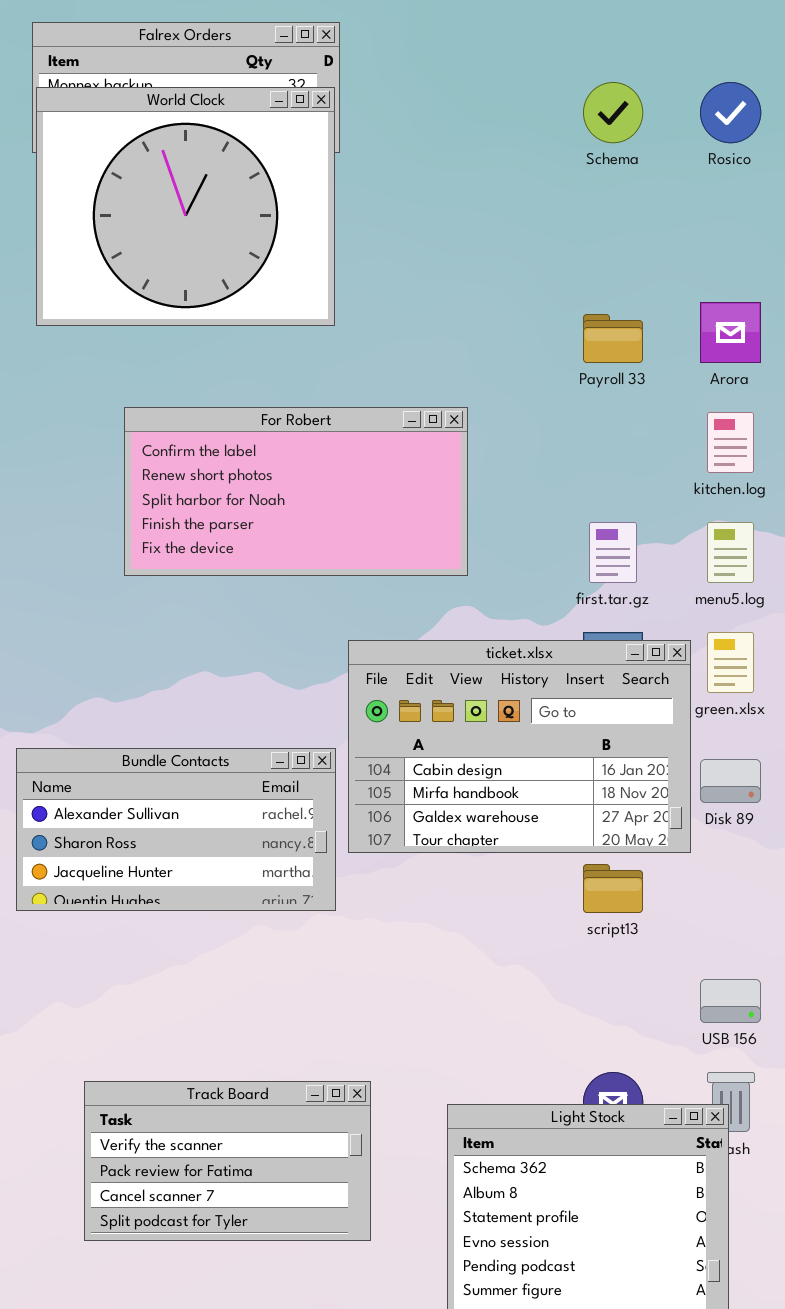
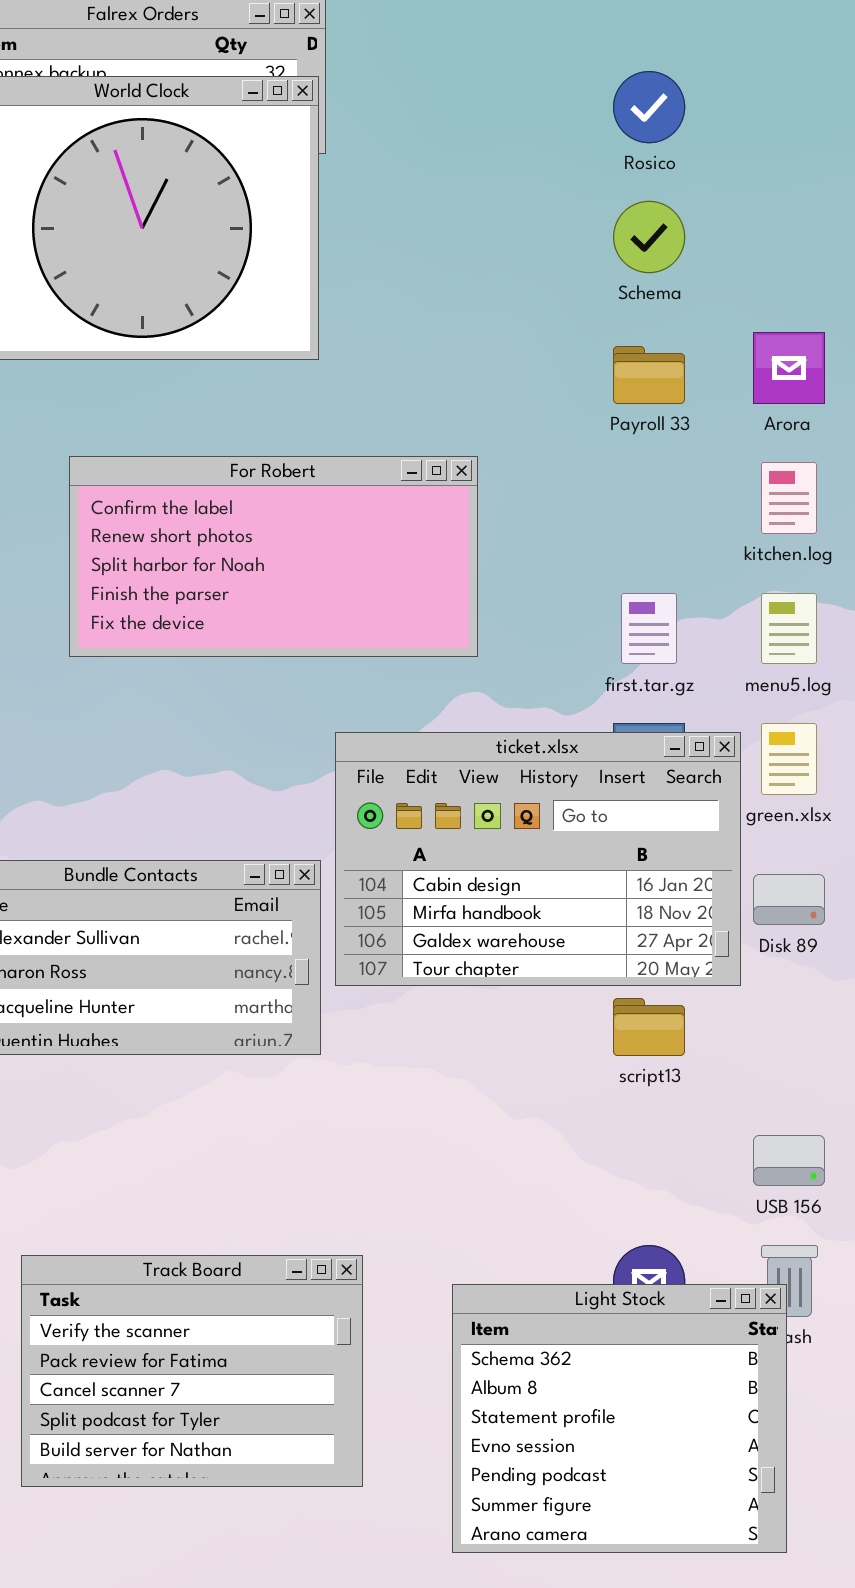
Schema: [583,82,643,143] -> [613,201,685,273], moved
Rosico: [700,82,761,143] -> [613,71,685,143], moved
Track Board: [84,1081,371,1241] -> [21,1255,363,1487], resized

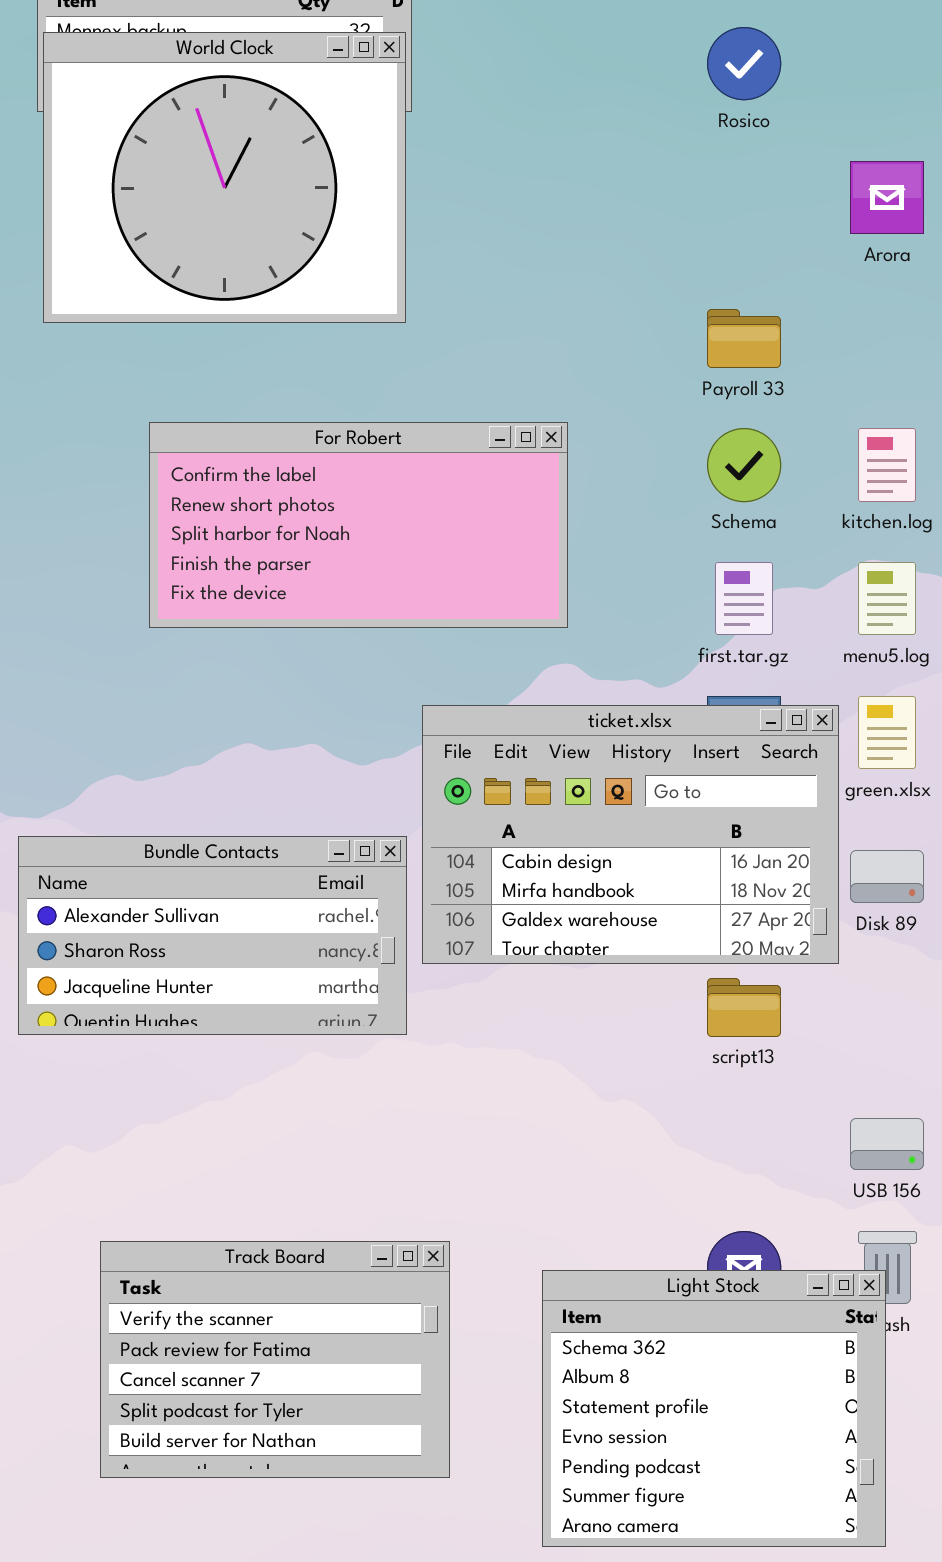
Schema: [613,201,685,273] -> [707,428,781,502], moved
Arora: [753,332,825,404] -> [850,161,924,234], moved

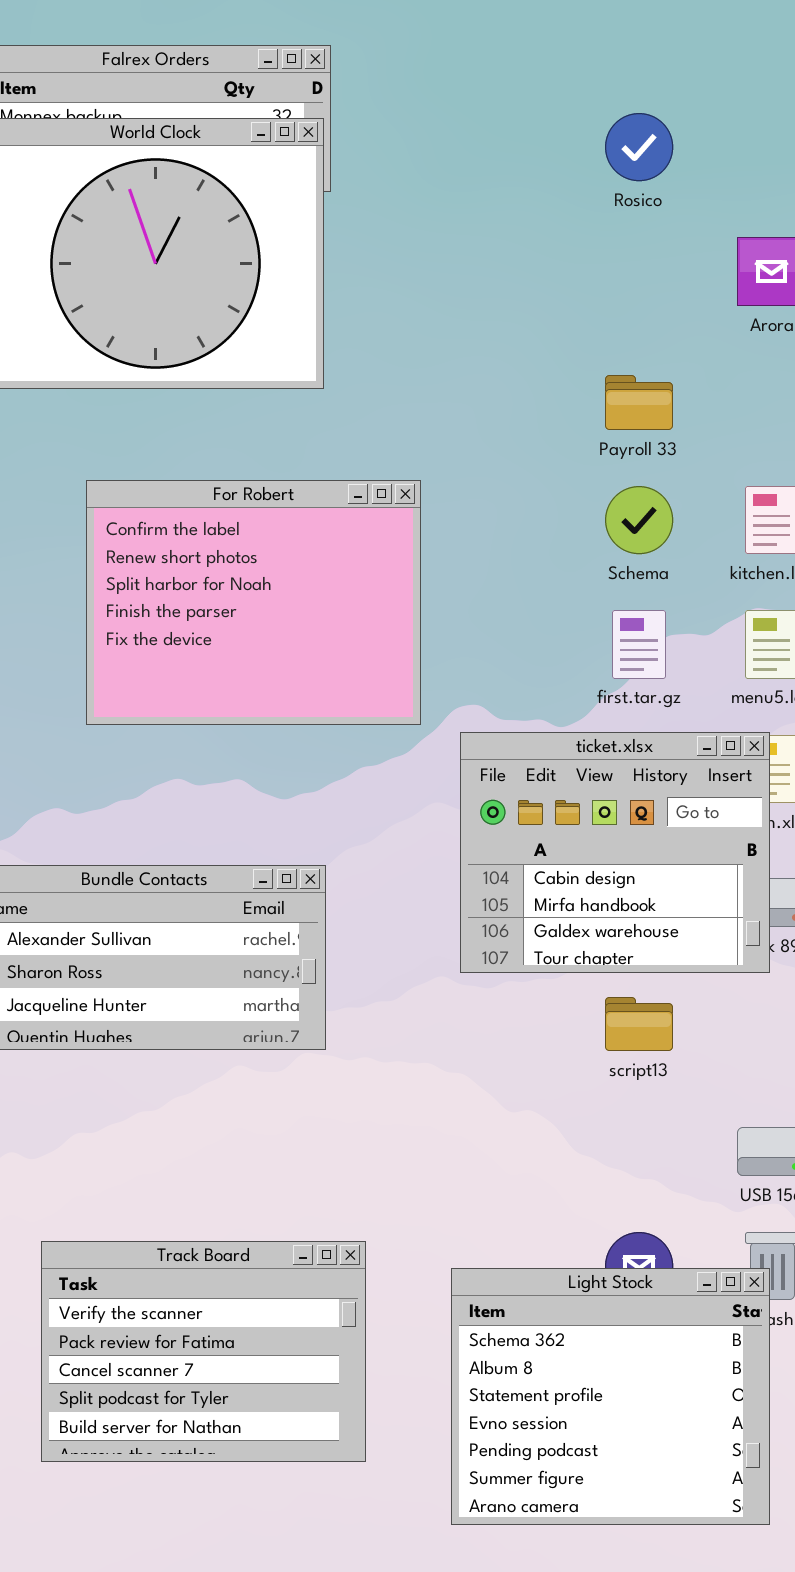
For Robert: [149,422,568,628] -> [86,480,421,725], resized
ticket.xlsx: [422,705,839,964] -> [460,732,770,973], moved, resized

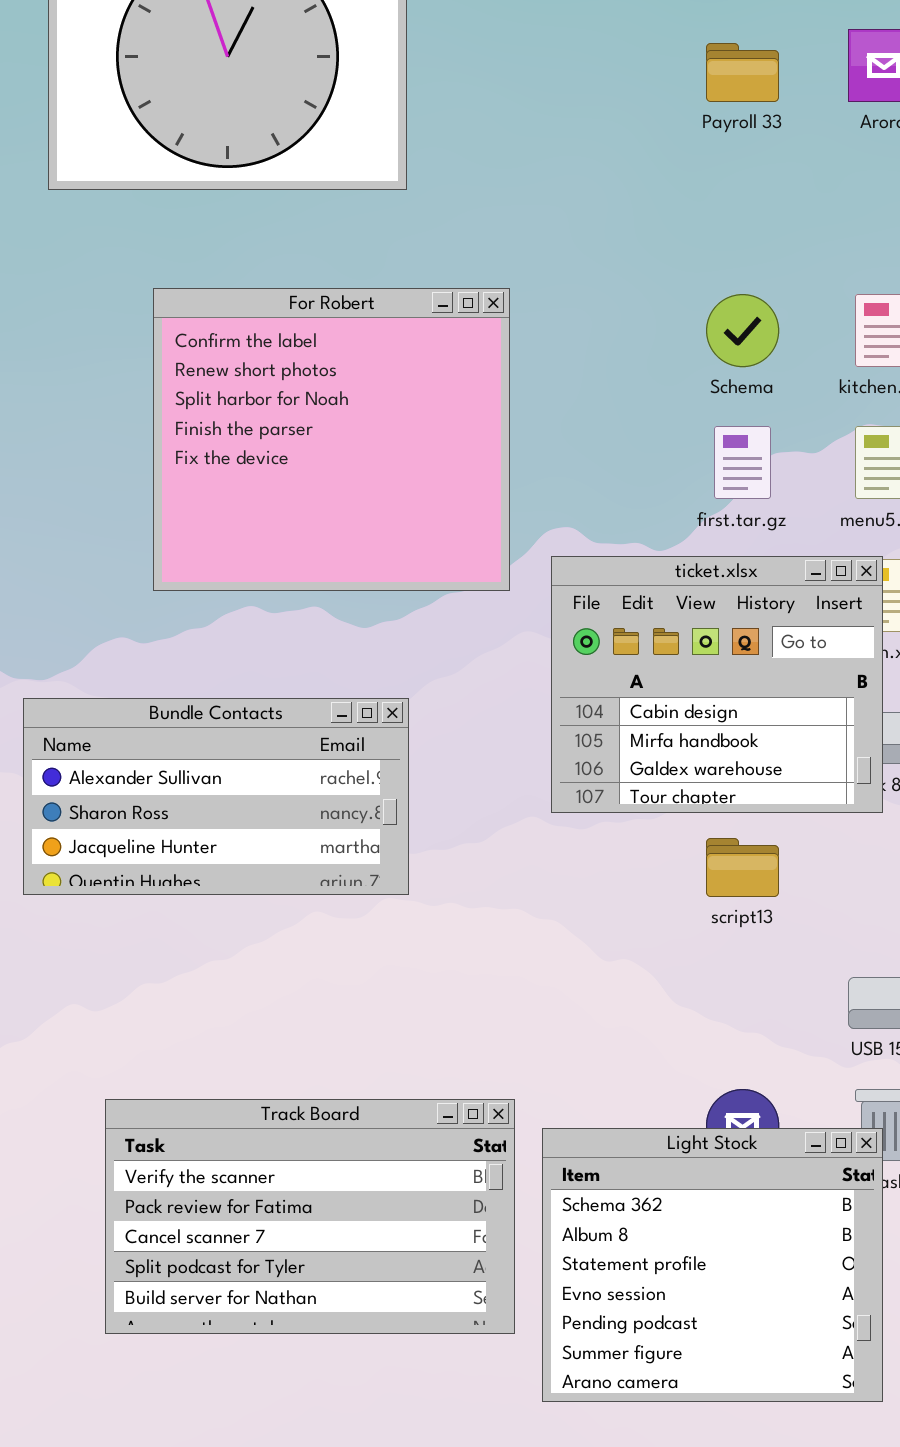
Payroll 33: [605,375,673,430] -> [706,43,779,102], moved
For Robert: [86,480,421,725] -> [153,288,510,591], resized
Track Board: [41,1241,366,1462] -> [105,1099,515,1334], resized

